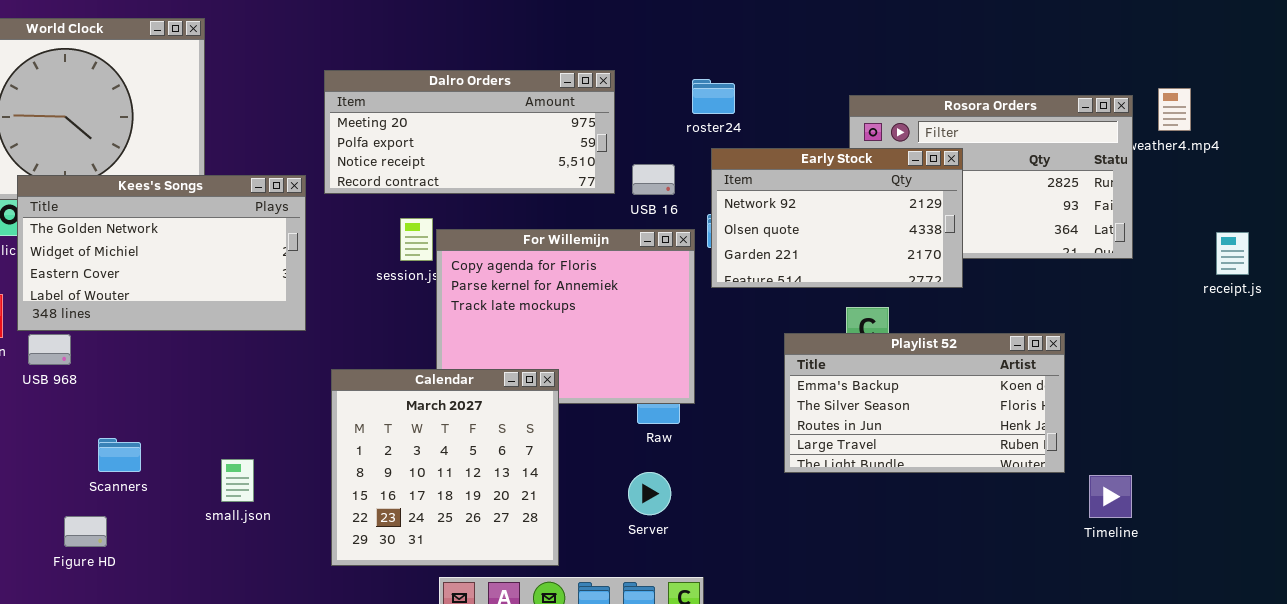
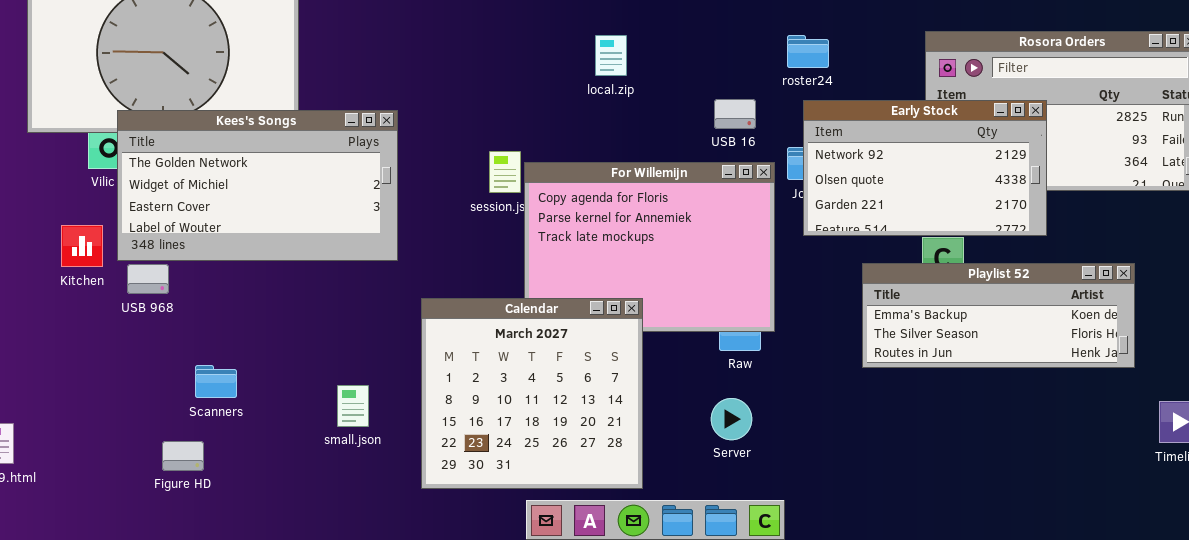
Dalro Orders: [324,70,615,194] -> none, closed
roster24: [692,79,735,114] -> [787,35,829,68], moved
Early Stock: [711,148,963,288] -> [803,100,1047,236], moved
Playlist 52: [784,333,1065,473] -> [862,263,1135,368], resized
small.json: [221,459,254,502] -> [337,385,369,427], moved

